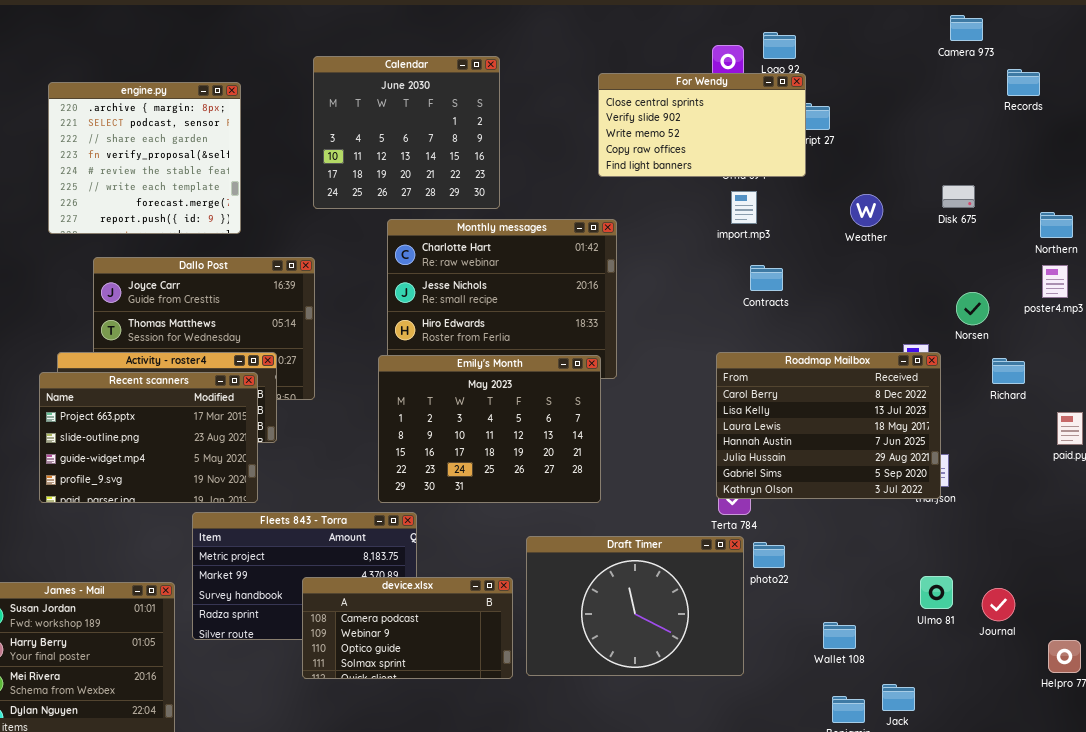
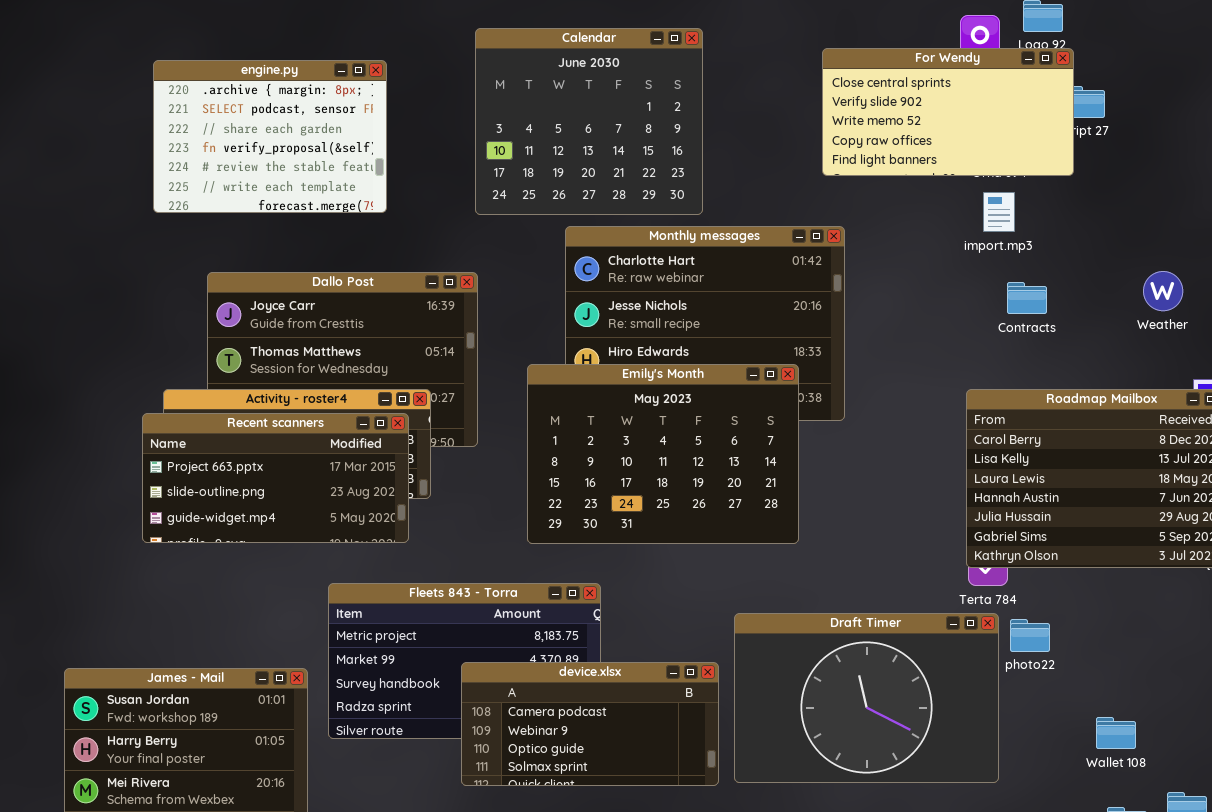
engine.py: [48,82,241,234] -> [153,60,387,213], resized
Weather: [850,194,883,227] -> [1143,271,1183,311], moved
Emily's Month: [378,355,601,503] -> [527,364,799,544], moved
Recent scanners: [39,372,258,503] -> [142,413,409,543], resized

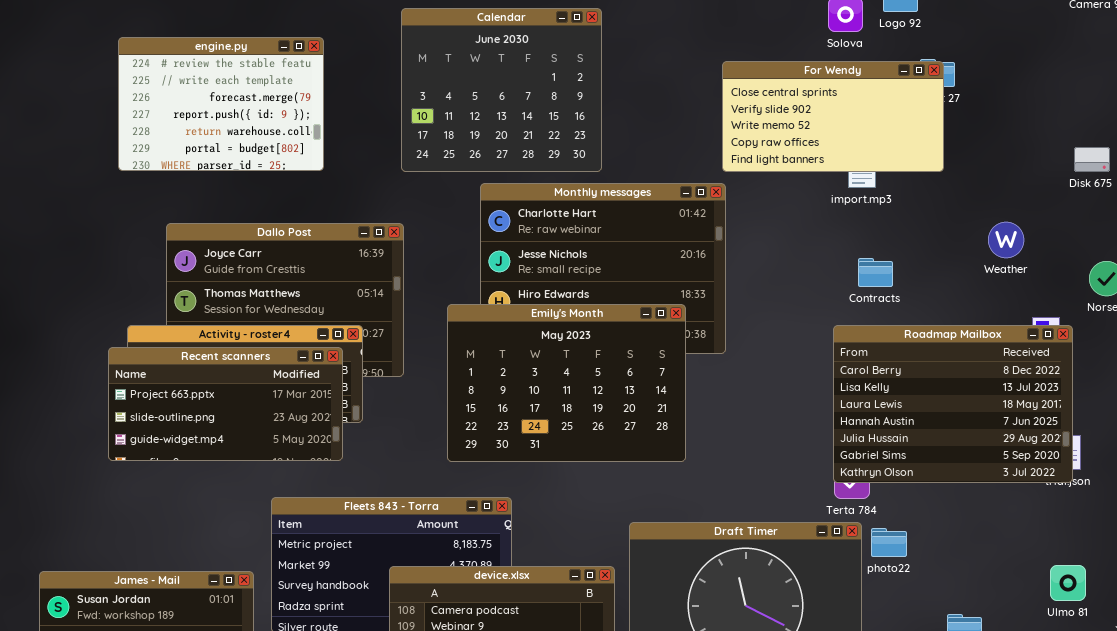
For Wendy: [822,48,1074,176] -> [722,61,944,172], moved
engine.py: [153,60,387,213] -> [118,37,324,171], scrolled down 4 rows
Contracts: [1007,282,1047,314] -> [858,258,893,287], moved

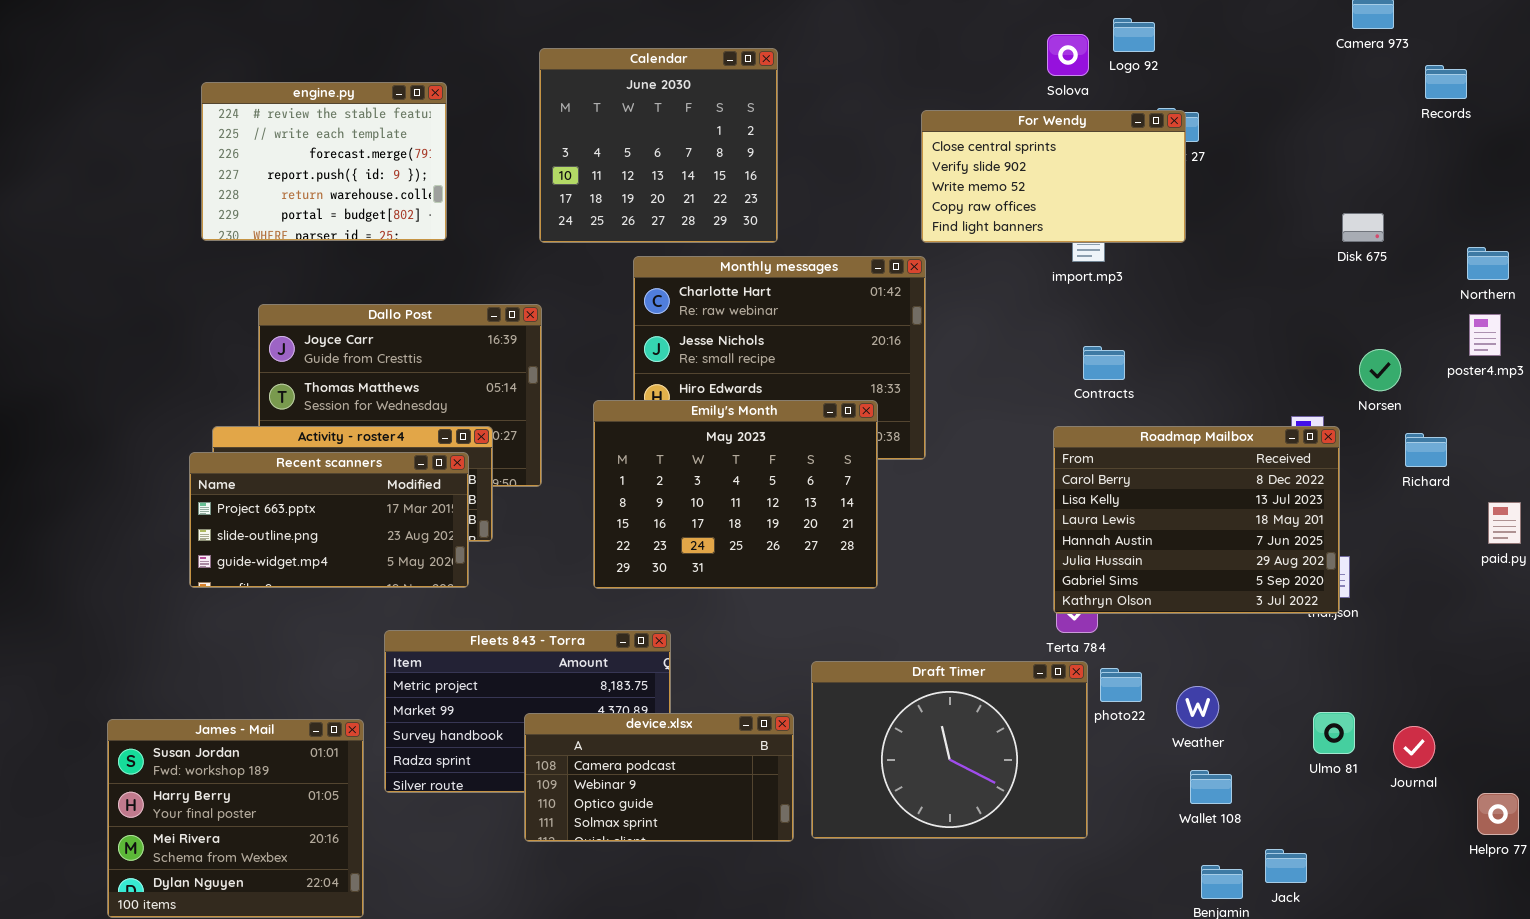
Weather: [988,222,1024,258] -> [1176,686,1219,728], moved

